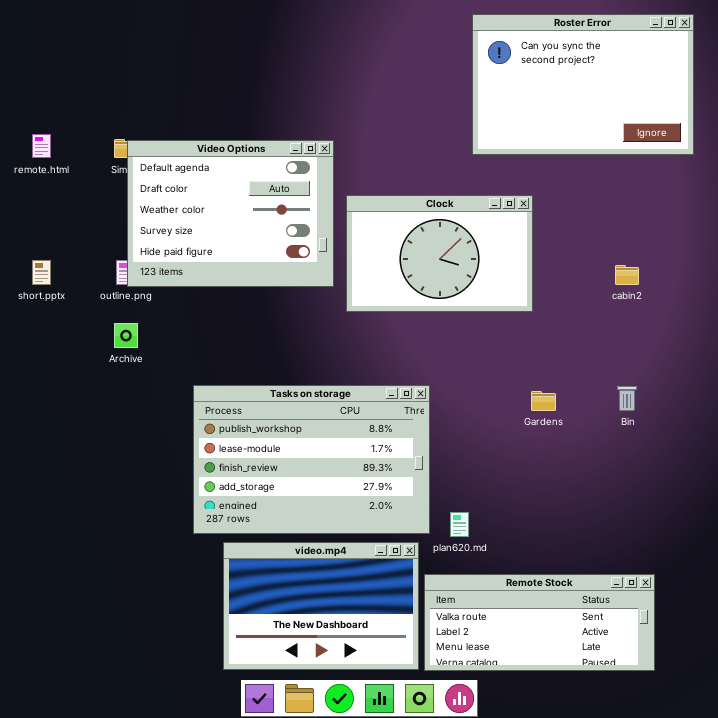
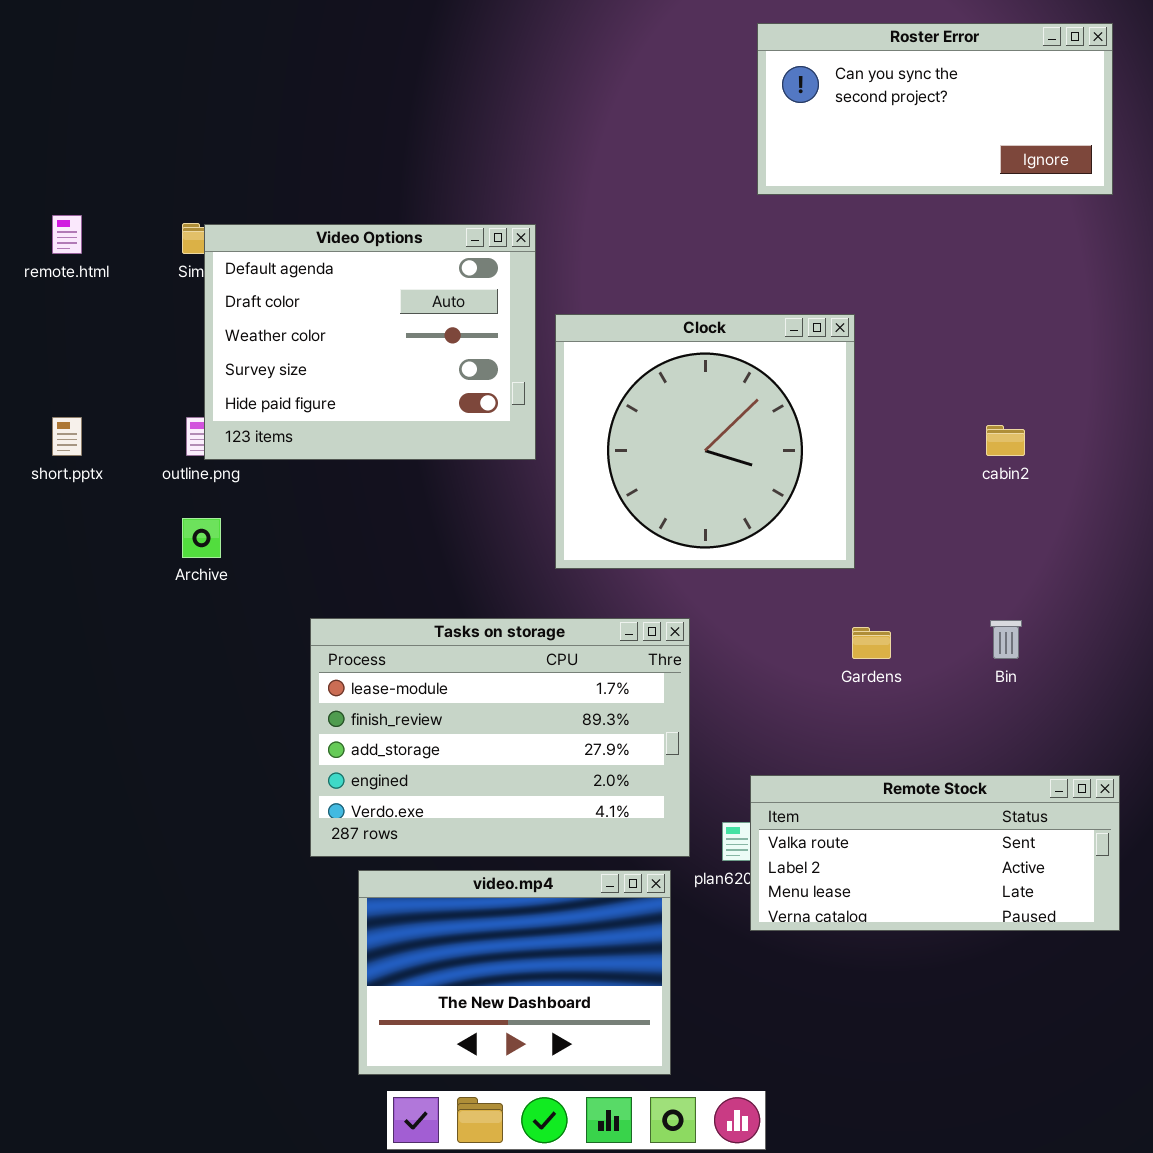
Roster Error: [472,14,694,155] -> [757,23,1113,195], resized
Clock: [346,195,533,312] -> [555,314,855,569], resized
Tasks on storage: [193,385,430,534] -> [310,618,690,857], scrolled down 1 row
Remote Stock: [424,574,655,671] -> [750,775,1120,931], moved

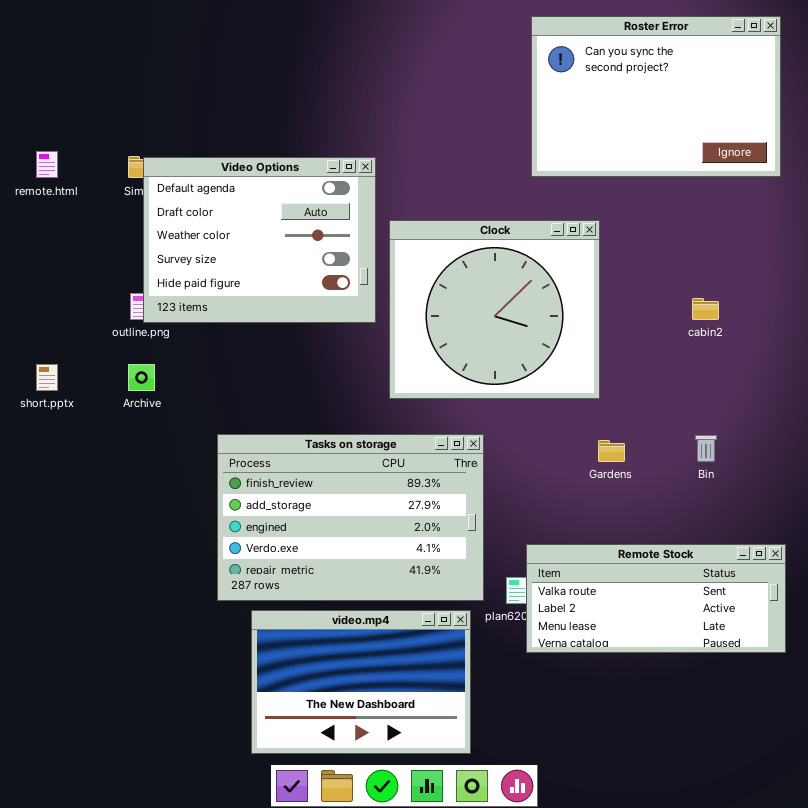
Roster Error: [757,23,1113,195] -> [531,16,781,177], resized
short.pptx: [52,417,82,456] -> [36,364,58,391], moved
Tasks on storage: [310,618,690,857] -> [217,434,484,601], scrolled down 1 row

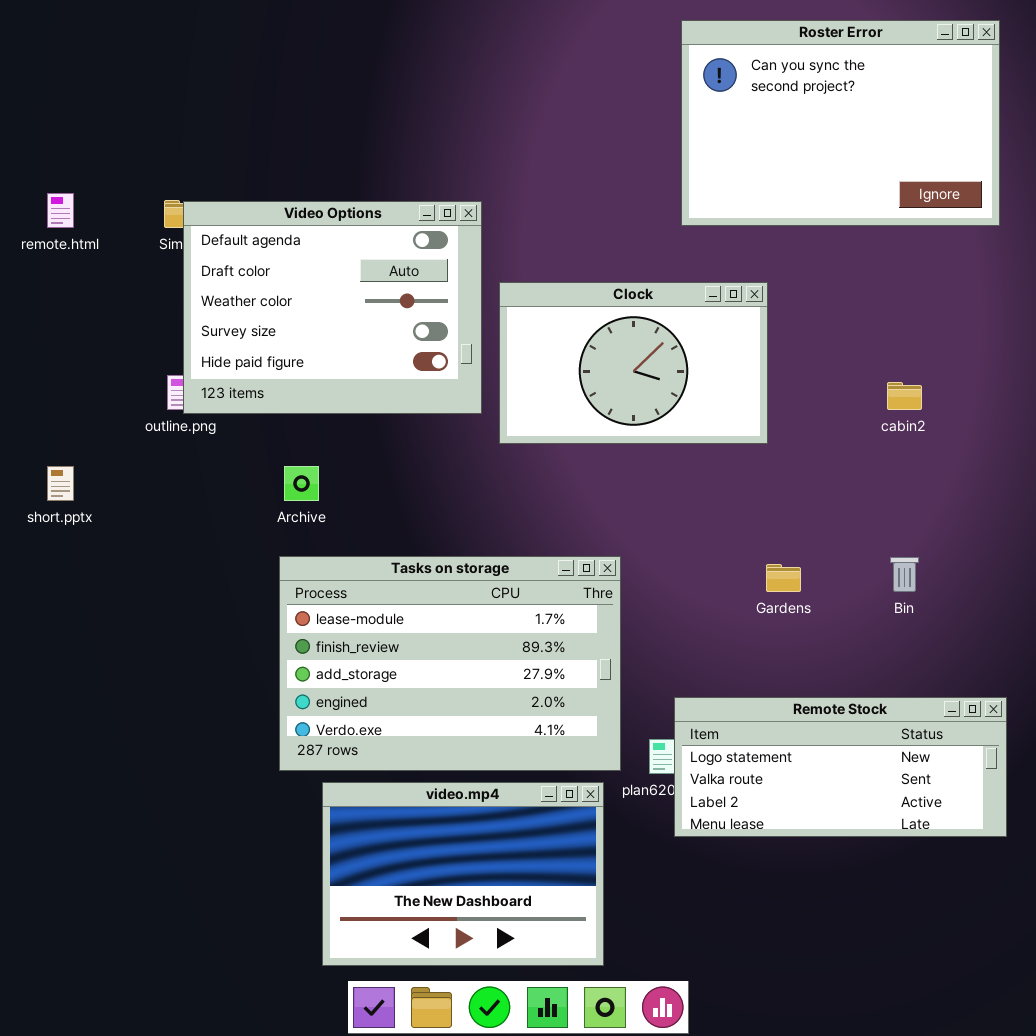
Clock: [389,220,600,399] -> [499,282,768,444], resized
Archive: [128,364,155,391] -> [284,466,319,501], moved
Tasks on storage: [217,434,484,601] -> [279,556,621,771], scrolled up 1 row
Remote Stock: [526,544,786,653] -> [674,697,1007,837], scrolled up 1 row

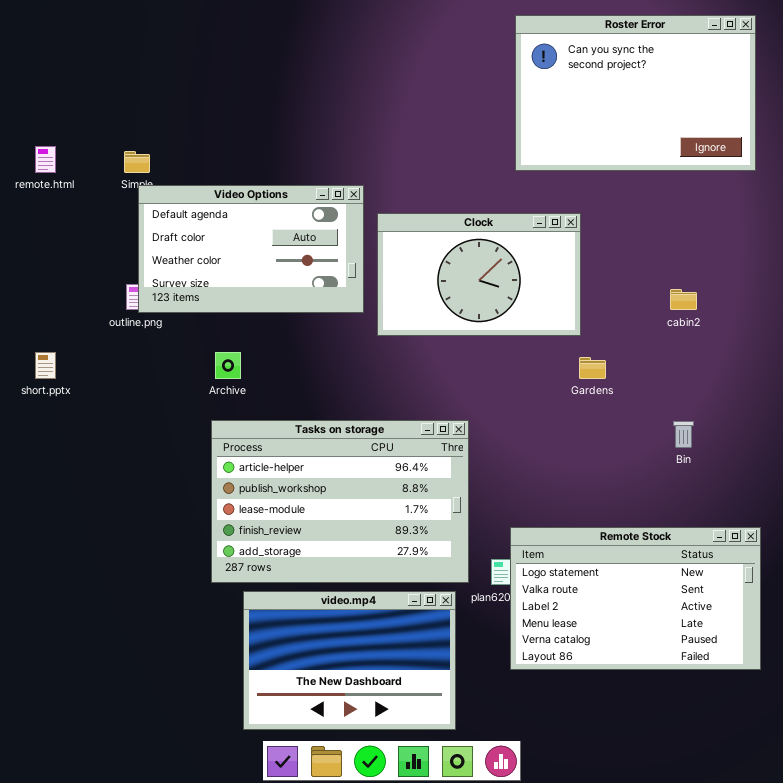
Video Options: [183,201,482,414] -> [138,185,364,313], resized
Tasks on storage: [279,556,621,771] -> [211,420,469,583], scrolled up 2 rows
Gardens: [766,564,801,592] -> [579,357,606,379], moved
Remote Stock: [674,697,1007,837] -> [510,527,761,670], resized

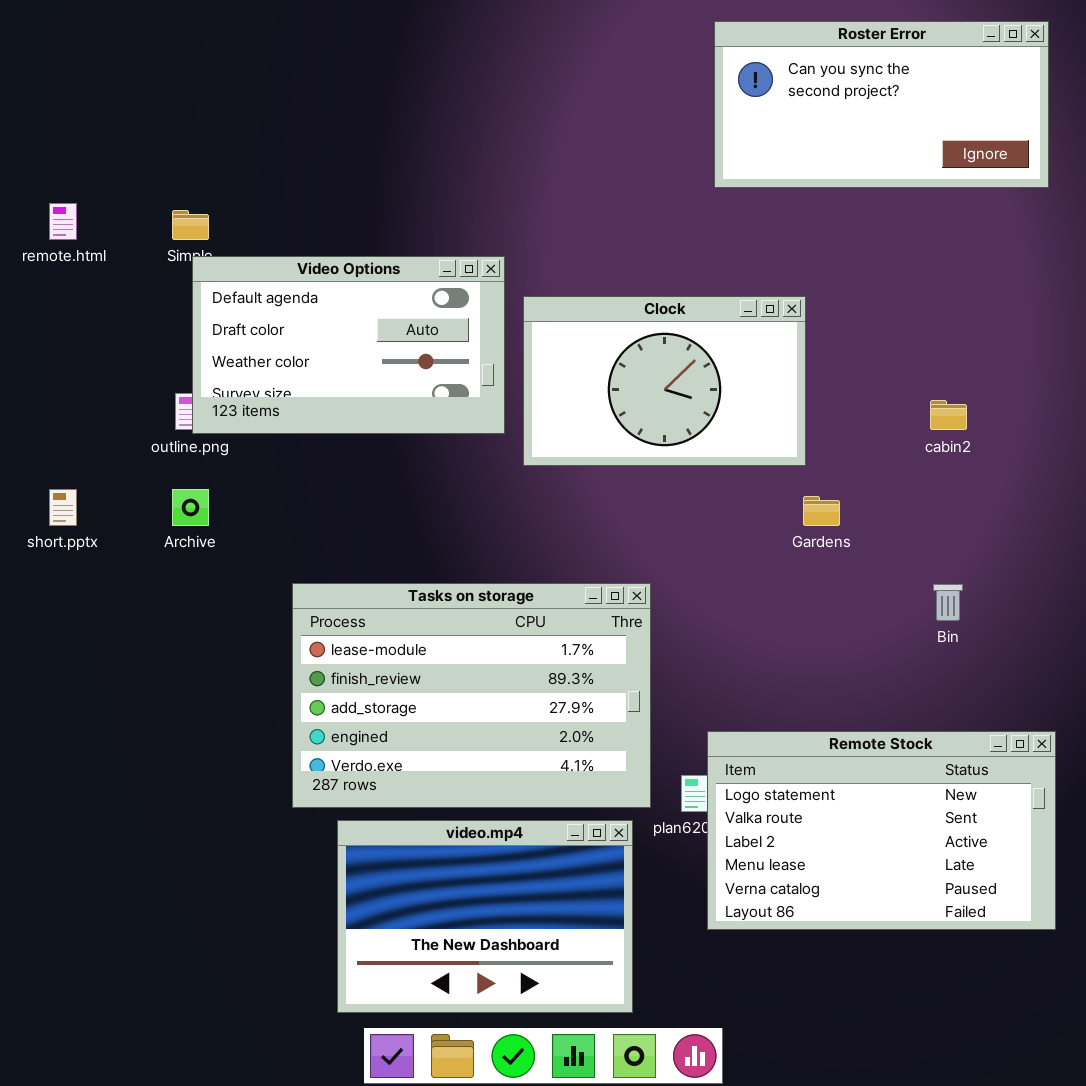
Roster Error: [515,15,756,171] -> [714,21,1049,188], resized
Archive: [215,352,241,379] -> [172,489,209,526], moved
Tasks on storage: [211,420,469,583] -> [292,583,651,808], scrolled down 2 rows

